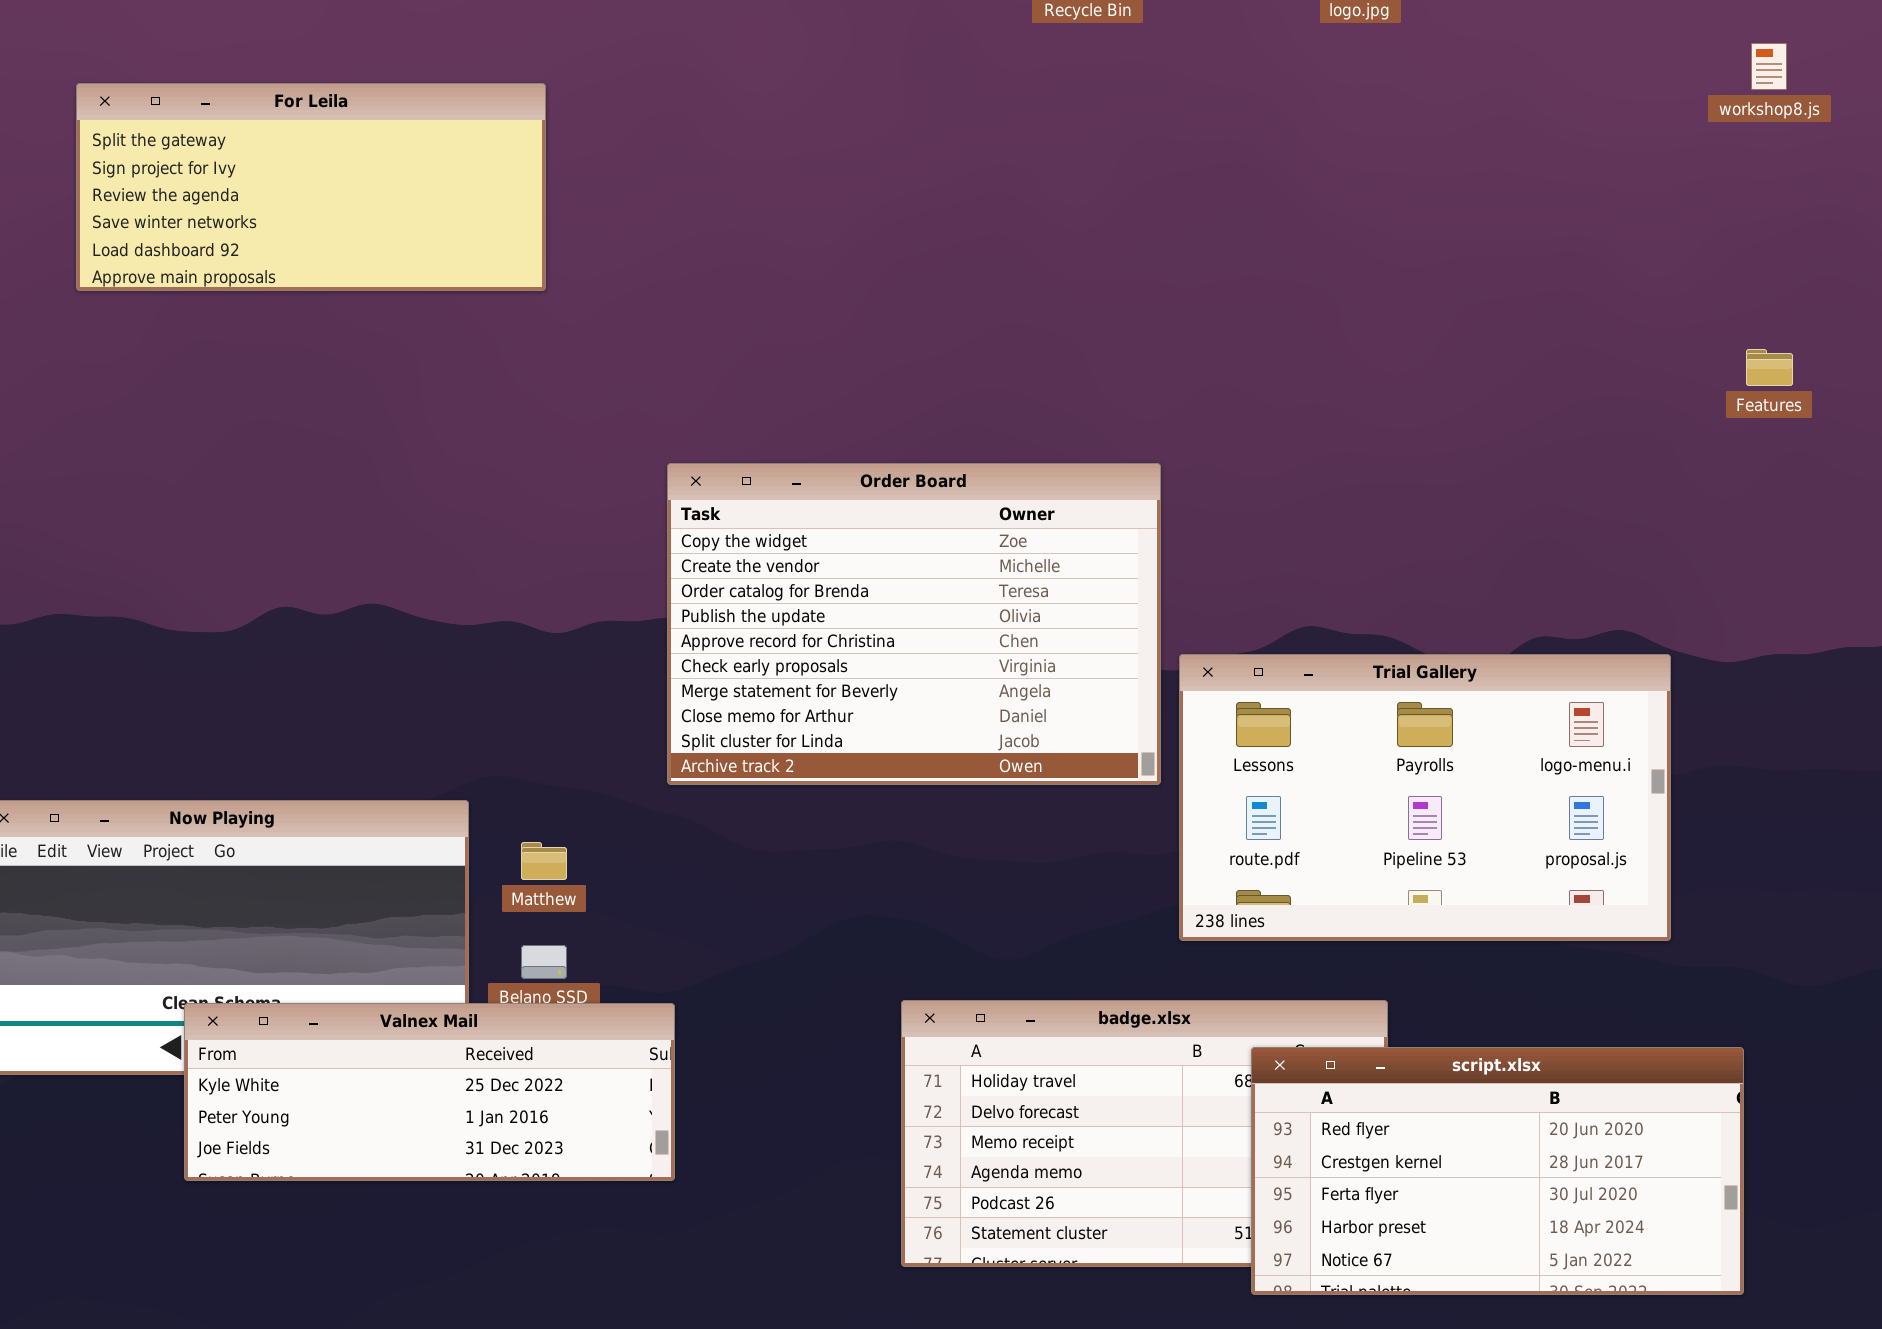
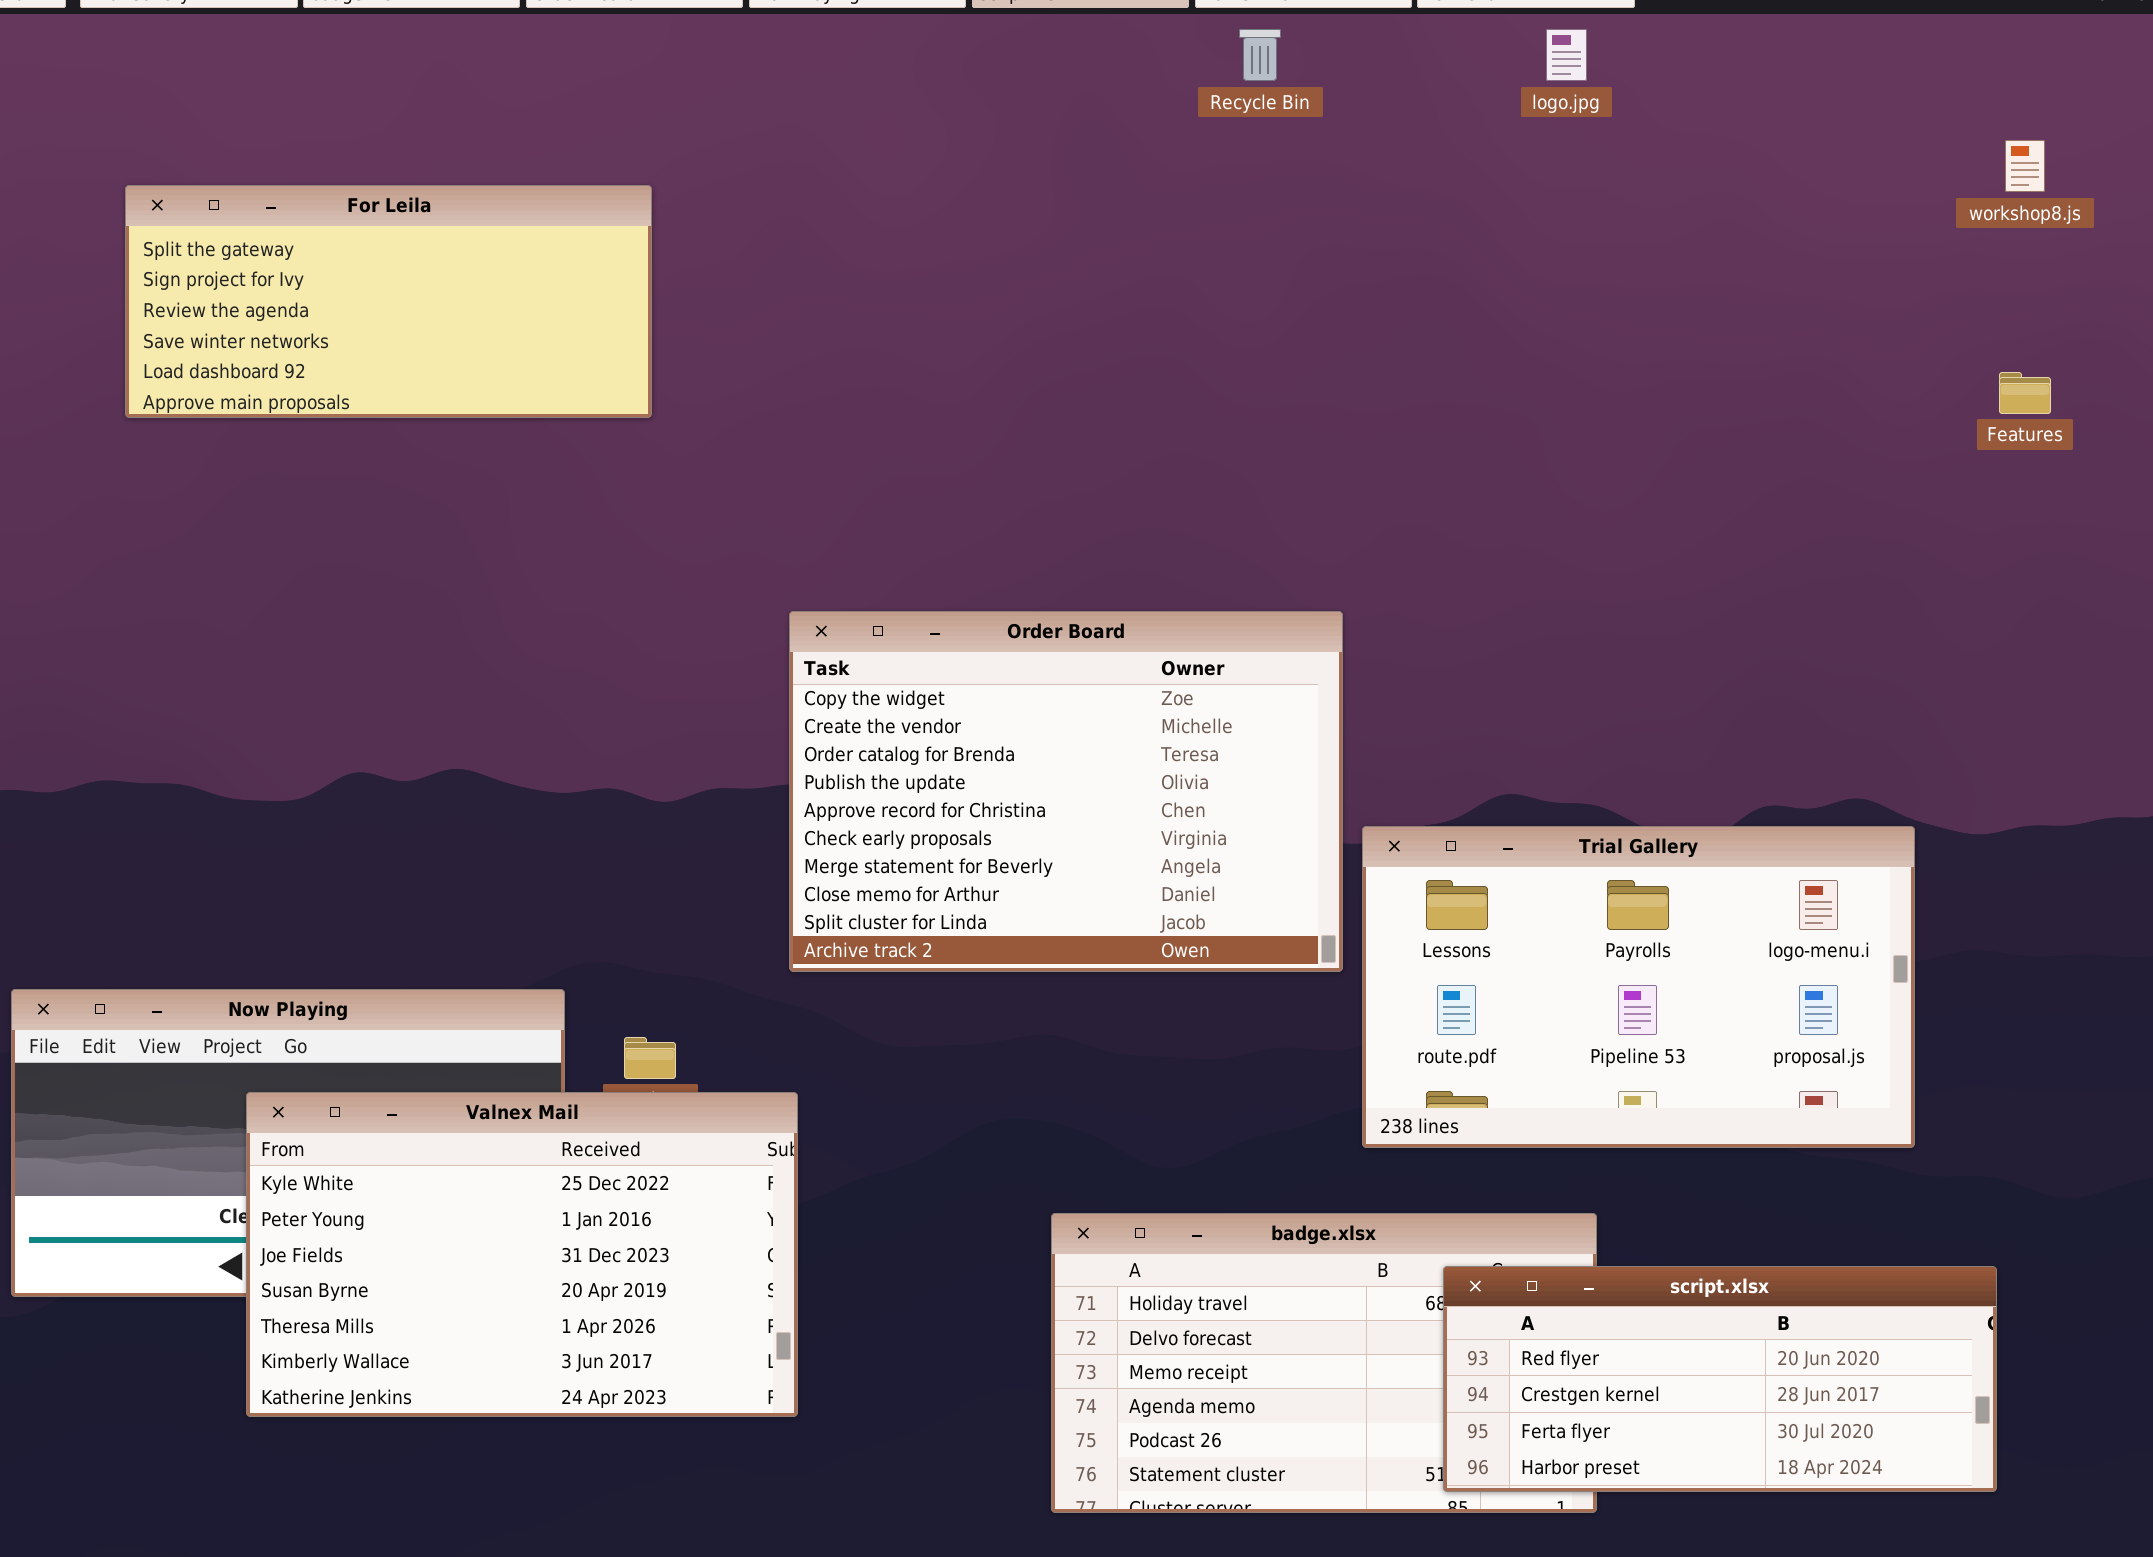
Features: [1746,349,1793,386] -> [1999,372,2051,414], moved
Valnex Mail: [184,1003,675,1181] -> [246,1092,798,1417], resized
script.xlsx: [1251,1047,1744,1295] -> [1443,1266,1997,1492], resized

